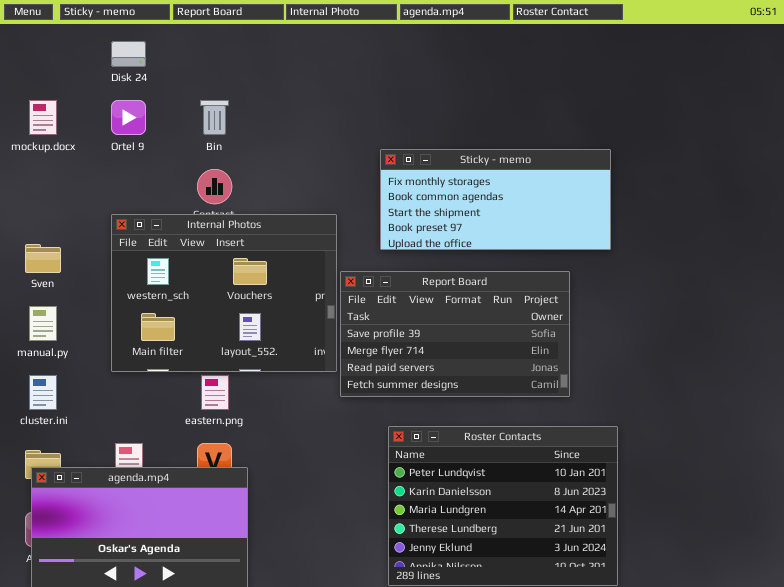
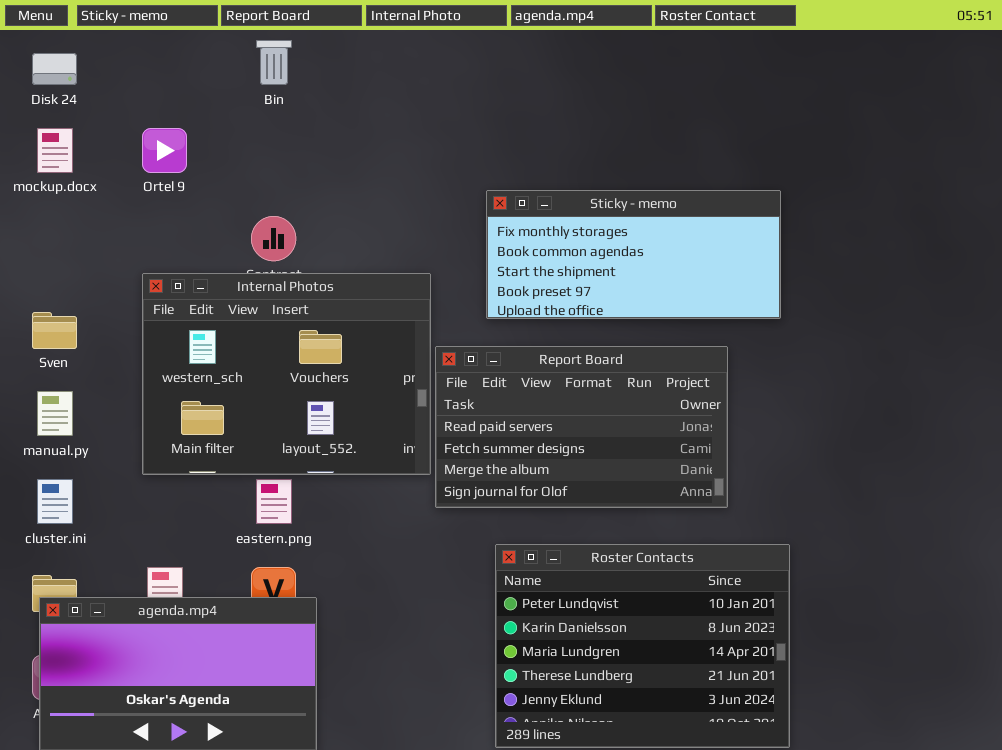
Disk 24: [111,41,146,67] -> [32,53,77,85], moved
Bin: [200,100,229,135] -> [256,40,292,85], moved
Report Board: [340,271,570,397] -> [435,346,728,508], scrolled down 2 rows

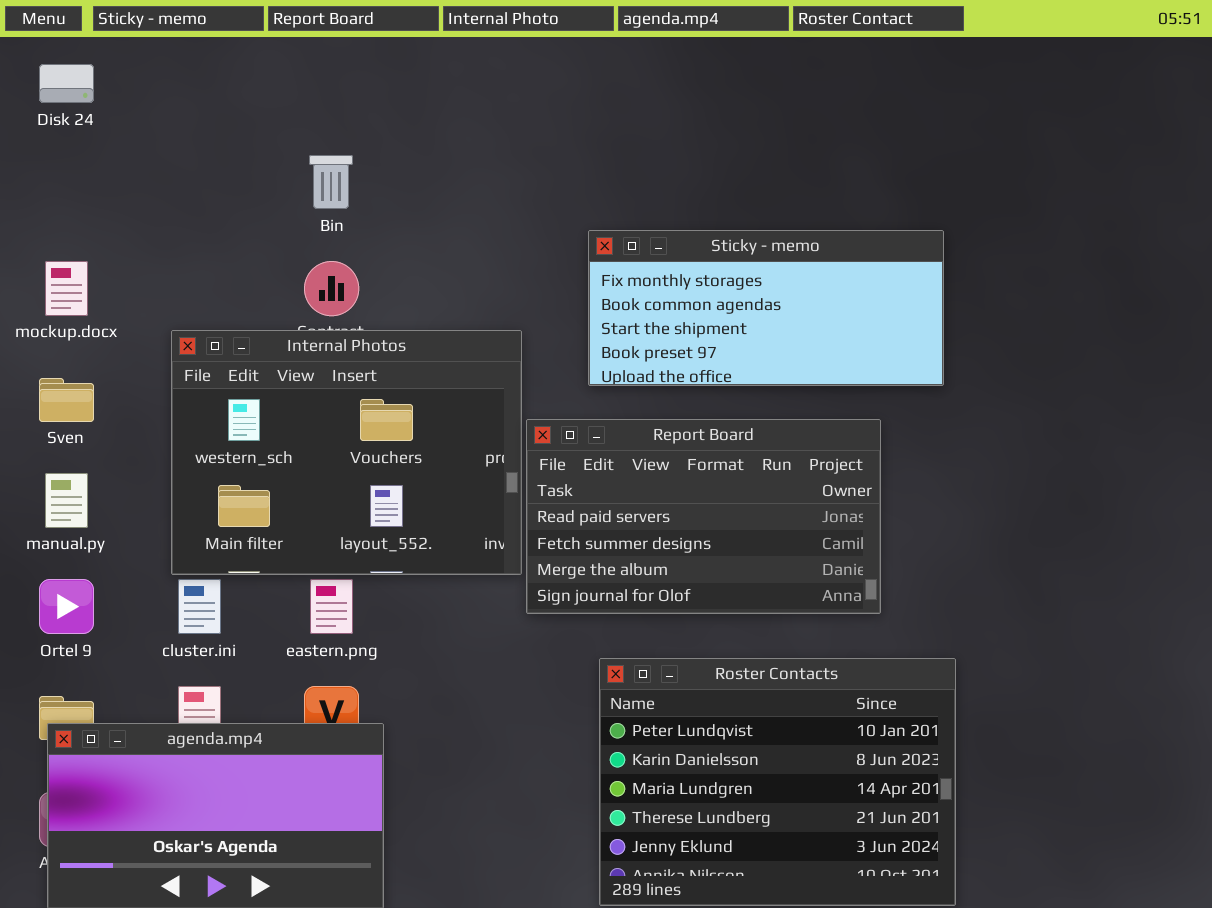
Bin: [256,40,292,85] -> [309,155,353,209], moved
mockup.docx: [37,128,73,173] -> [45,261,88,316], moved
Ortel 9: [142,128,187,173] -> [39,579,94,634], moved
cluster.ini: [37,479,73,524] -> [178,579,221,634], moved

